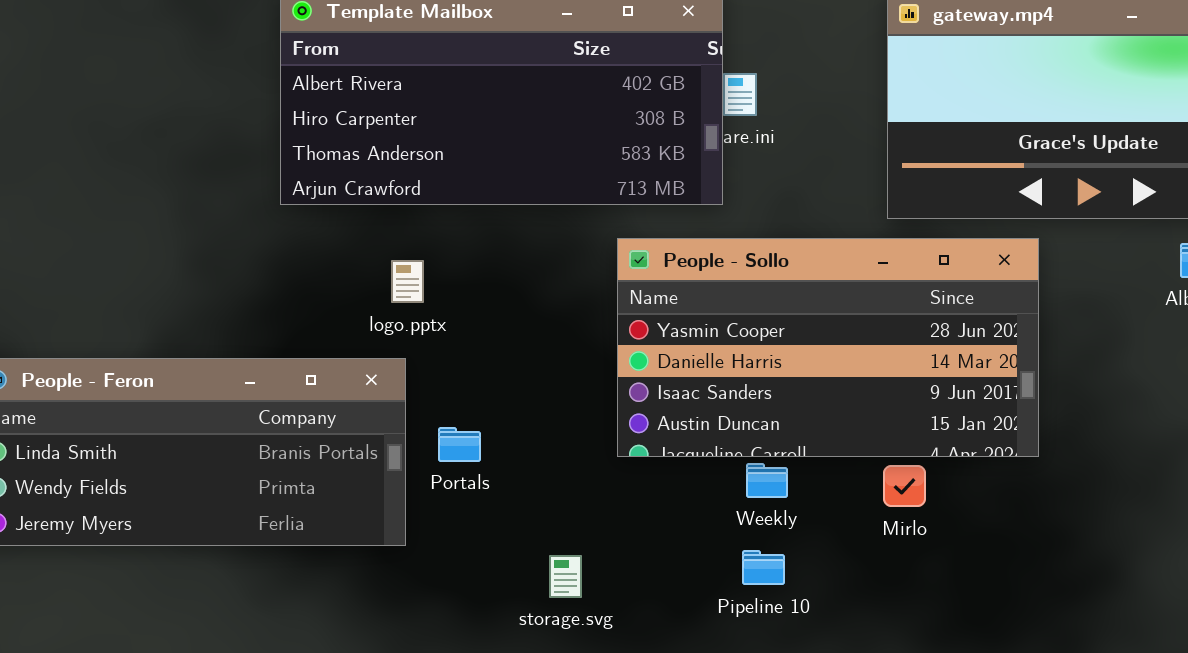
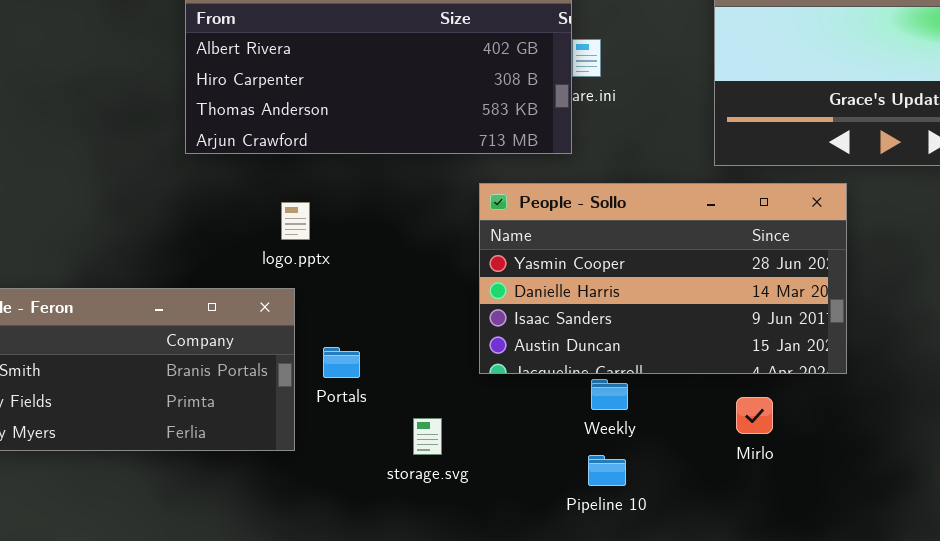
Mirlo: [883,465,926,507] -> [736,397,773,434], moved
storage.svg: [549,555,582,598] -> [413,418,442,455], moved

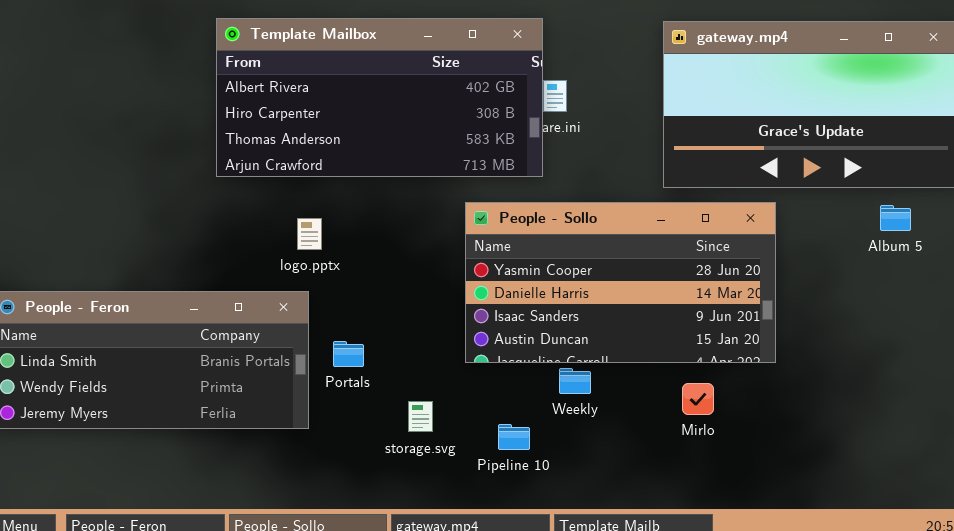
Pipeline 10: [588,455,626,486] -> [498,424,530,450], moved

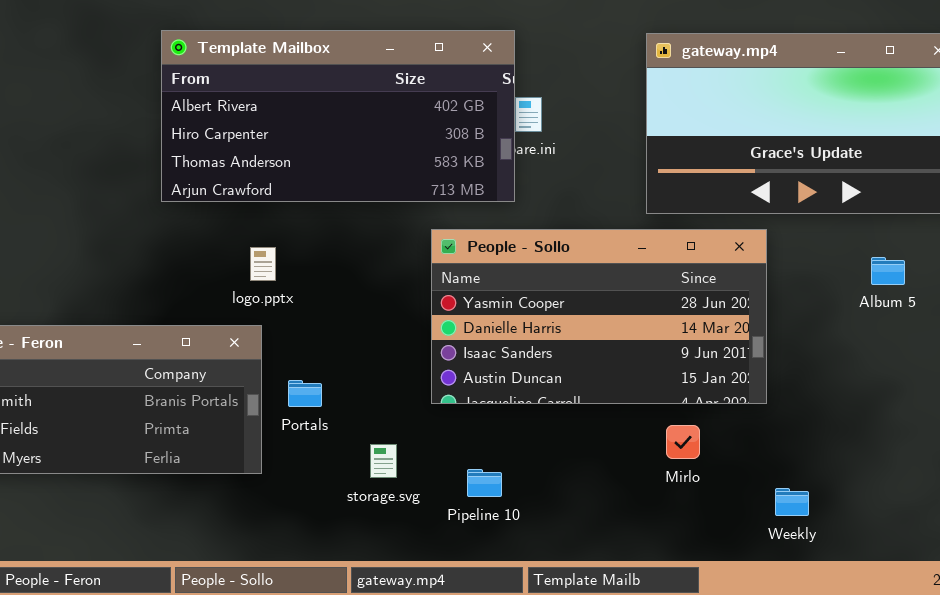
Album 5: [880,205,911,231] -> [871,257,905,285], moved
Weekly: [559,368,591,394] -> [775,488,809,516], moved

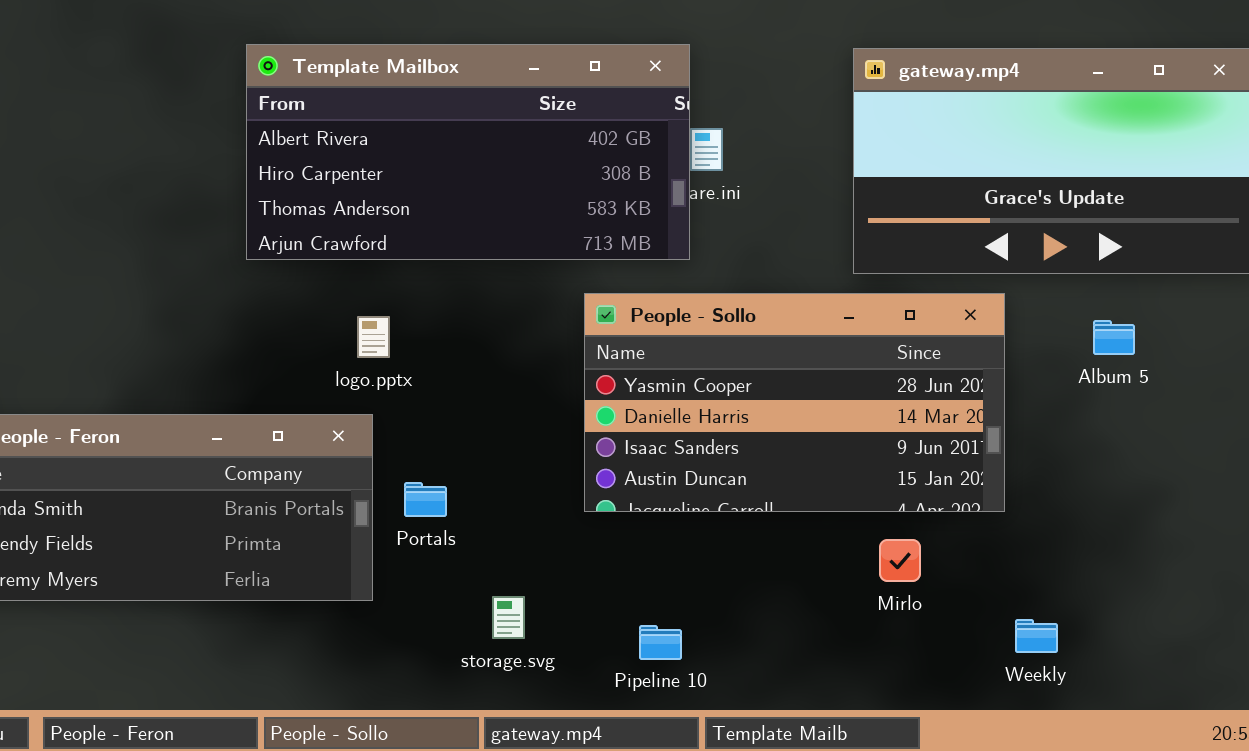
Album 5: [871,257,905,285] -> [1093,320,1135,355], moved
storage.svg: [370,444,397,478] -> [492,596,525,639], moved
Pipeline 10: [467,469,502,497] -> [639,625,682,660], moved

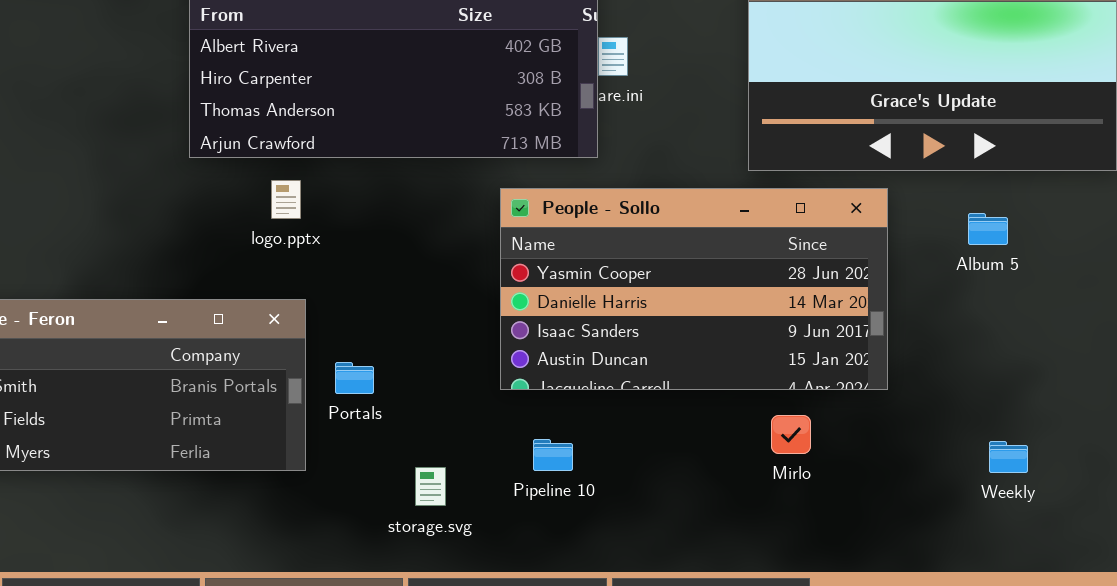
logo.pptx: [357,316,390,358] -> [271,180,301,219], moved
Weekly: [1015,619,1058,653] -> [989,441,1028,473], moved
Pipeline 10: [639,625,682,660] -> [533,439,573,471], moved

